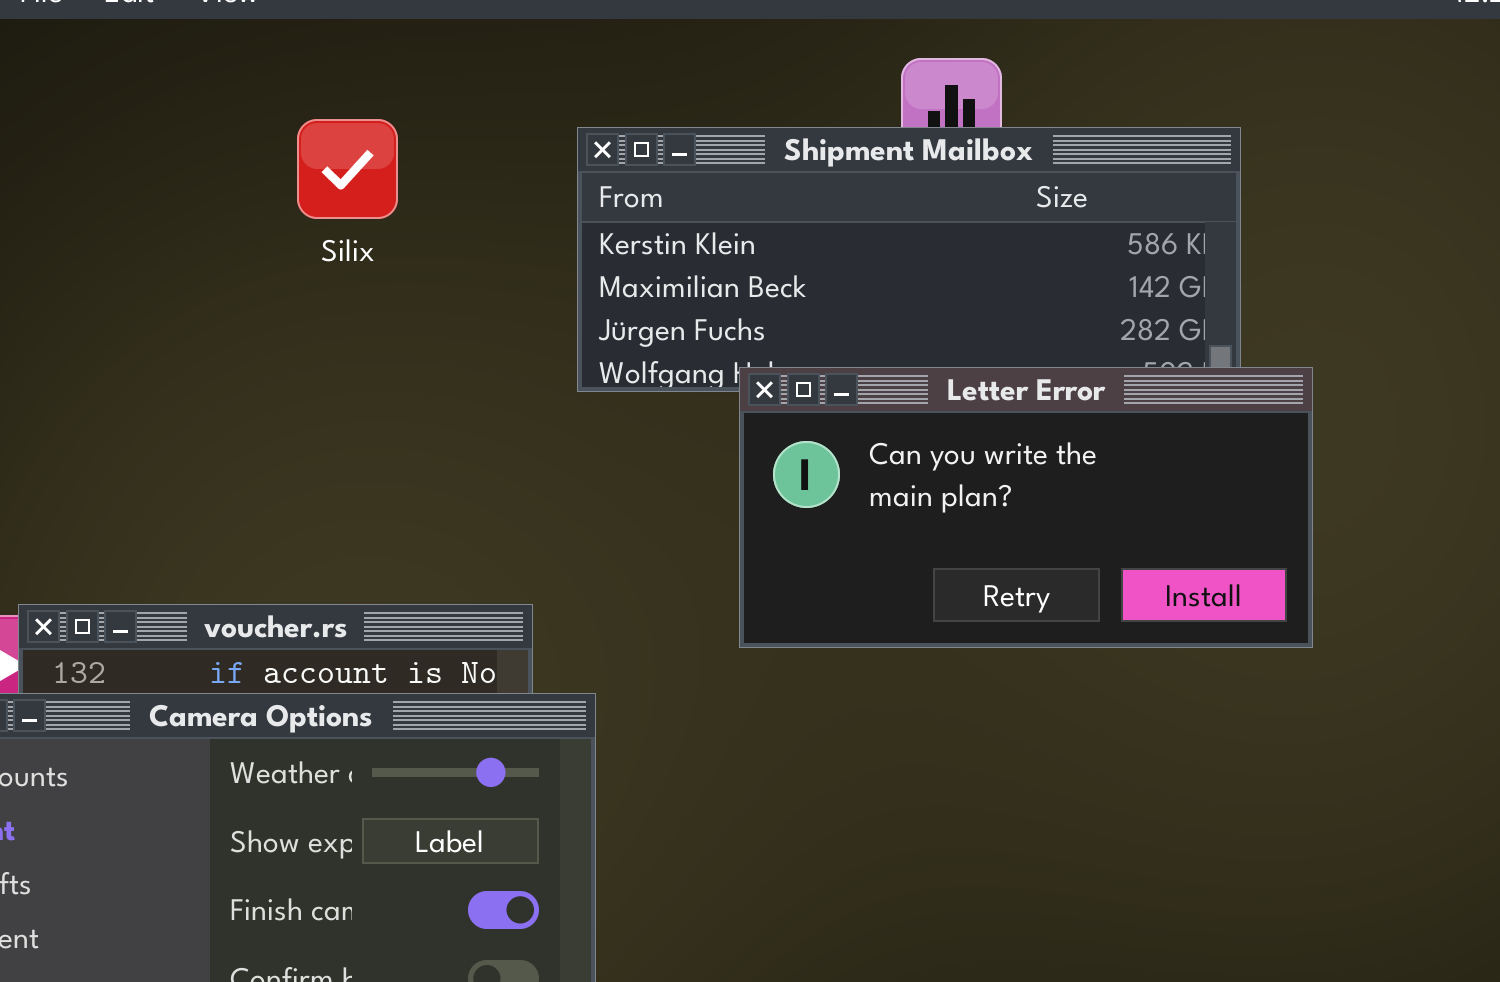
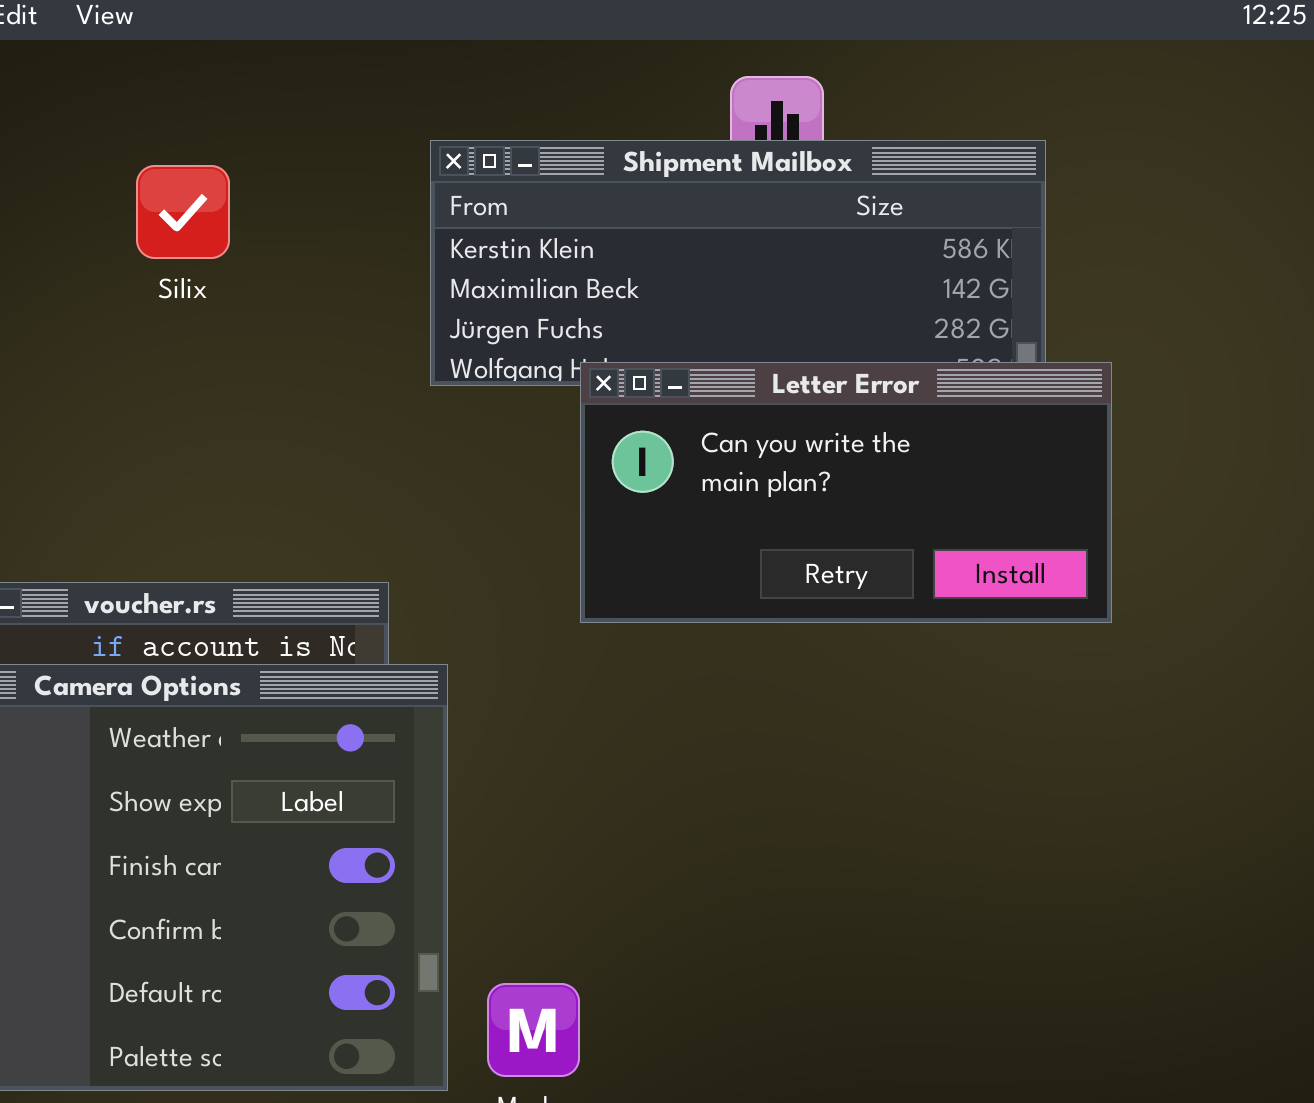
Silix: [297,119,398,219] -> [136,165,230,259], moved

